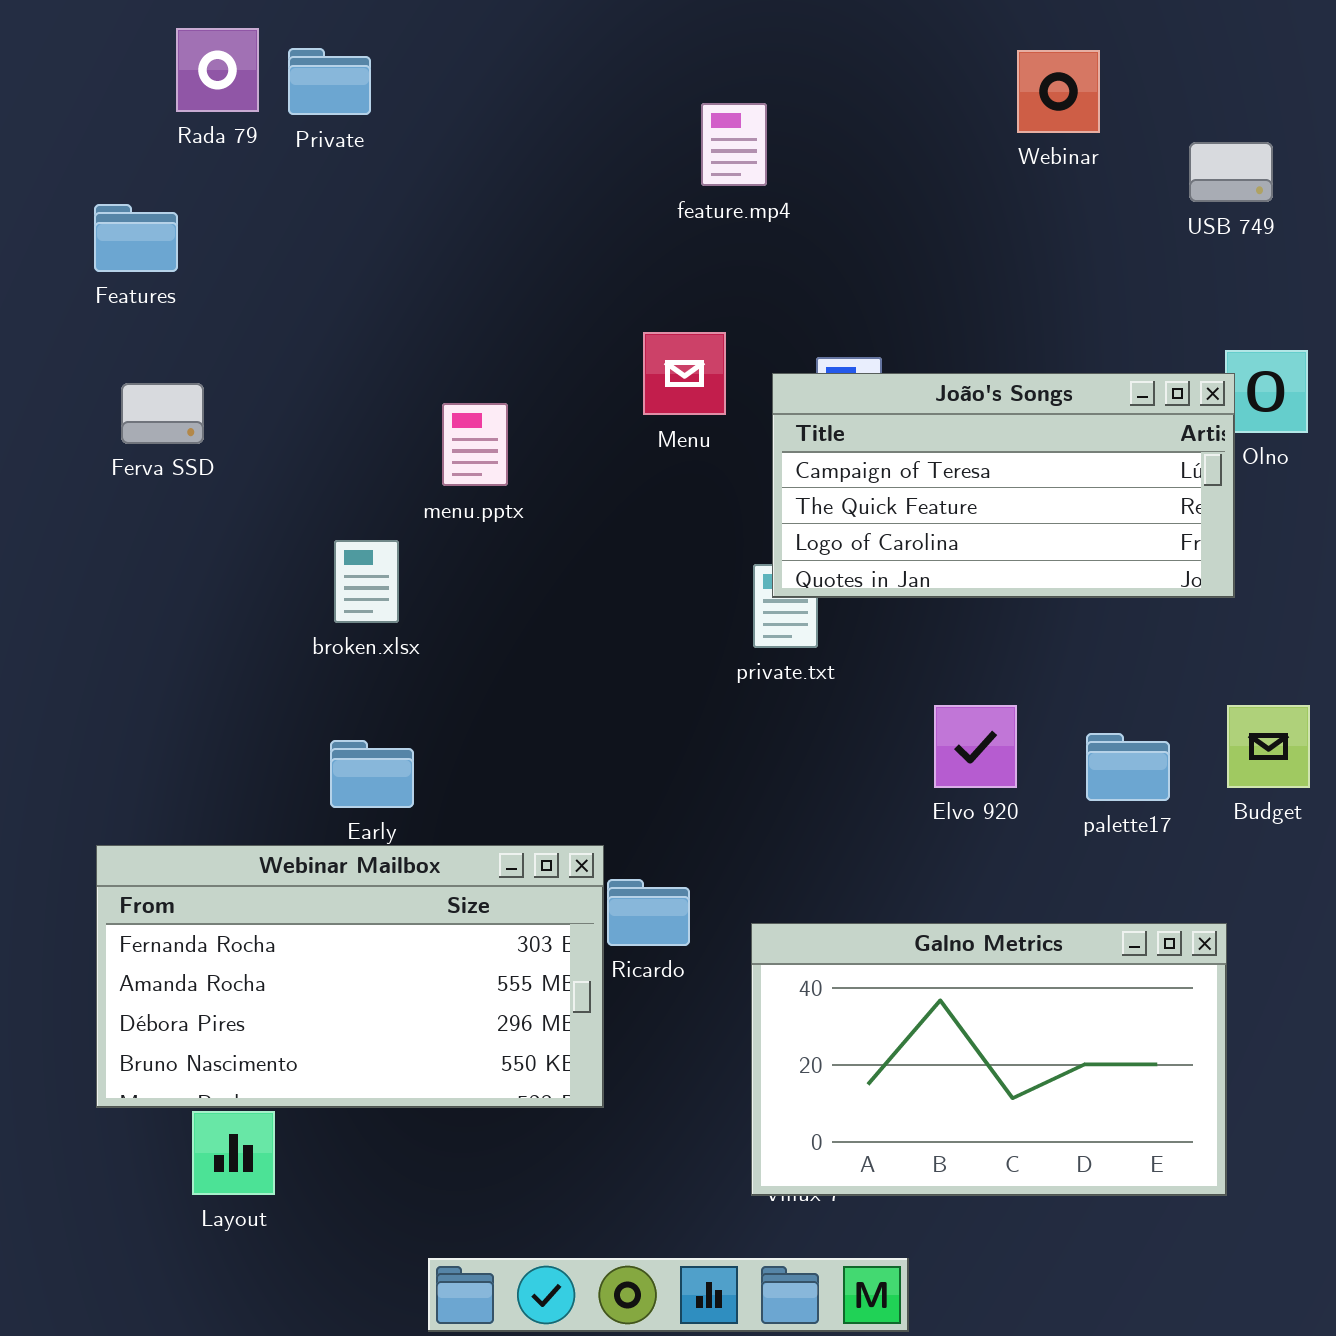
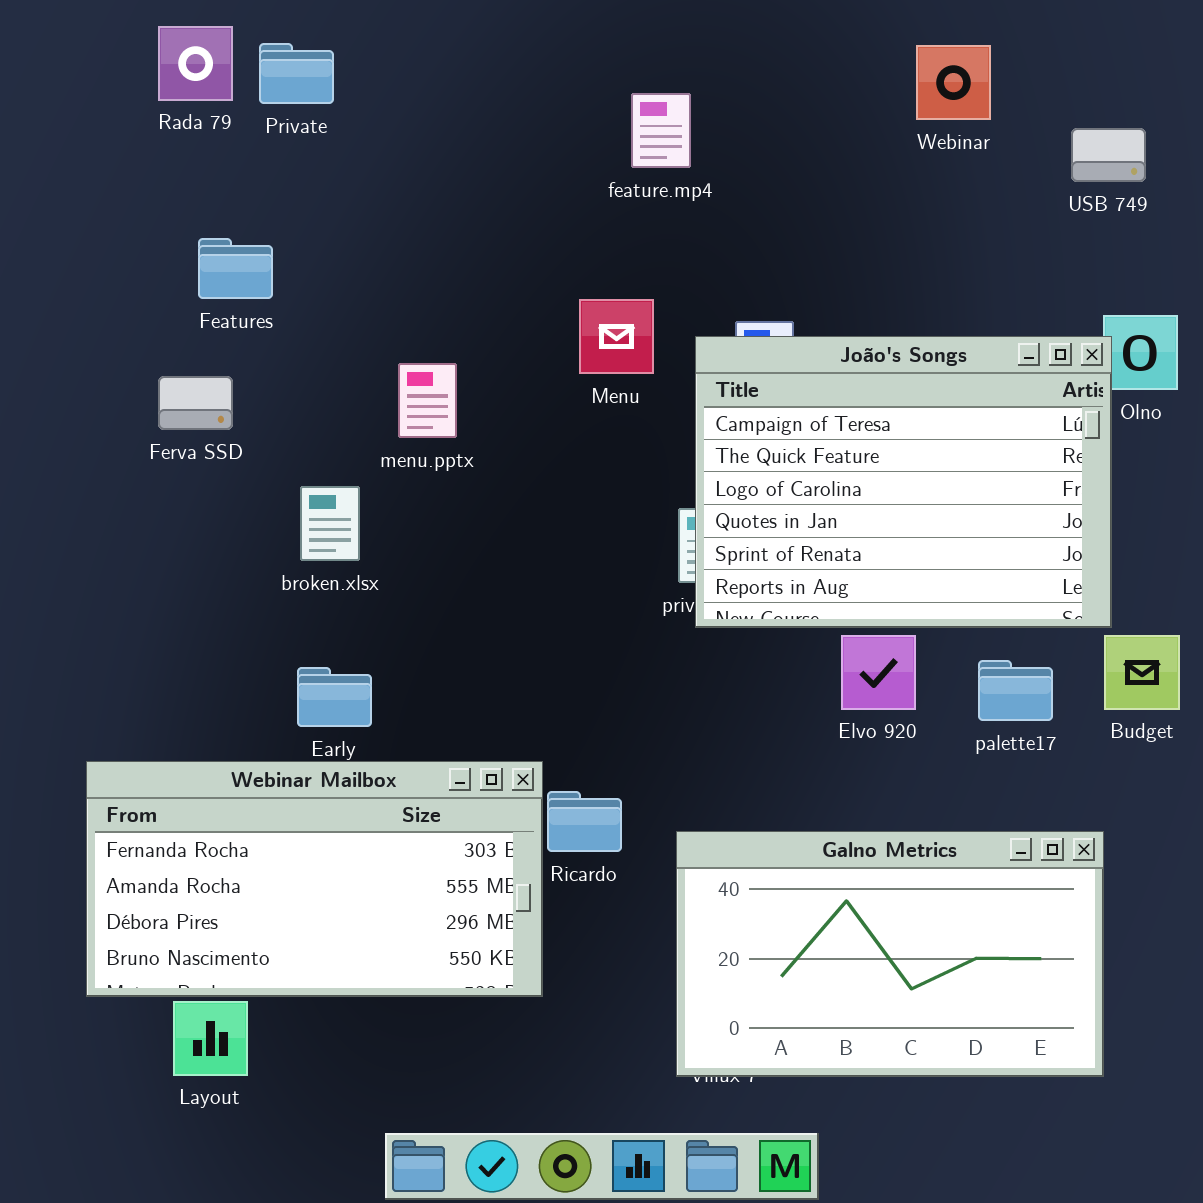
Features: [94,204,178,272] -> [198,238,273,299], moved
João's Songs: [772,373,1235,598] -> [695,336,1112,628], resized
Ferva SSD: [121,383,204,444] -> [158,376,233,430], moved

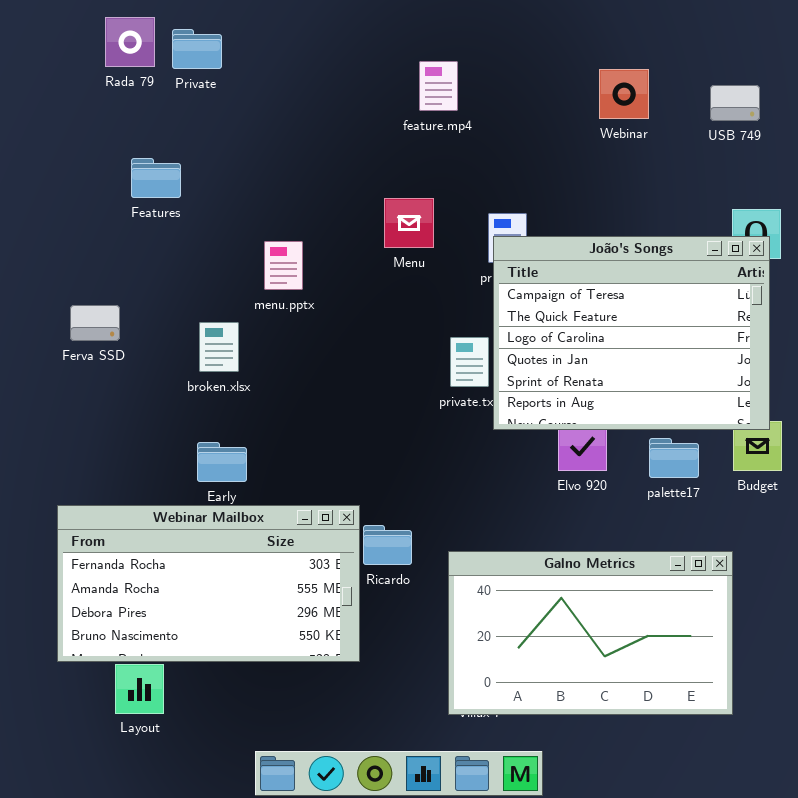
Webinar: [916,45,991,120] -> [599,69,649,119], moved
João's Songs: [695,336,1112,628] -> [493,236,770,430], moved
Ferva SSD: [158,376,233,430] -> [70,305,120,341], moved

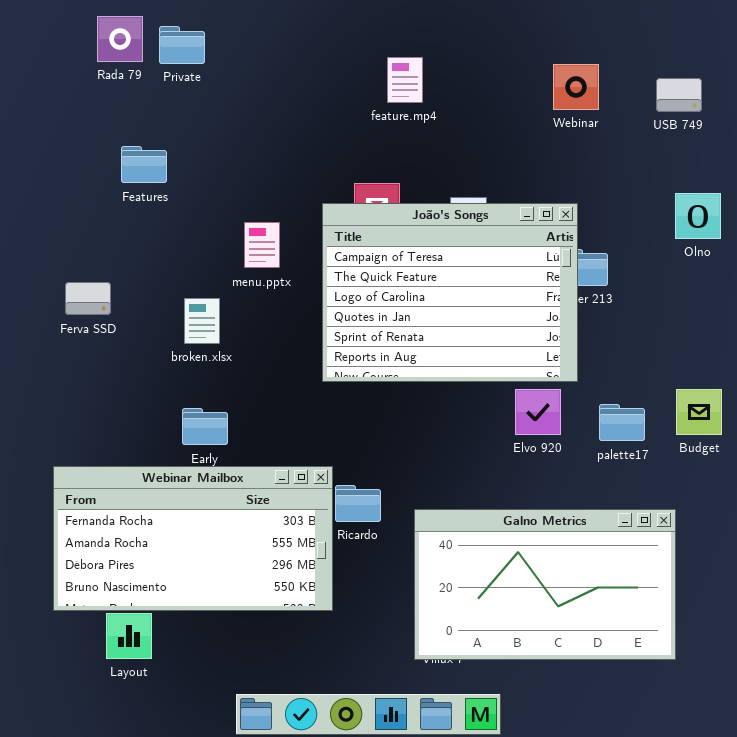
João's Songs: [493,236,770,430] -> [322,203,578,382], moved

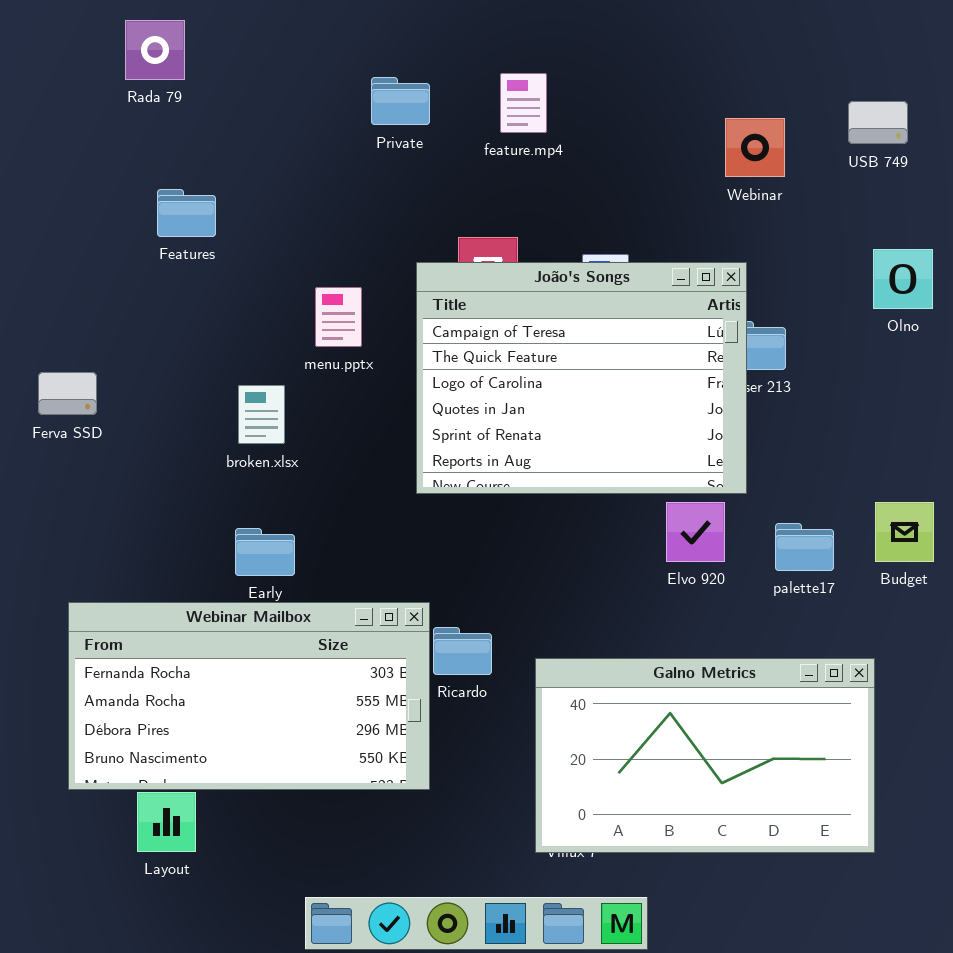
Private: [159,26,205,64] -> [371,77,430,125], moved
Webinar: [553,64,599,110] -> [725,118,785,177], moved
Ferva SSD: [65,282,111,315] -> [38,372,97,415], moved

